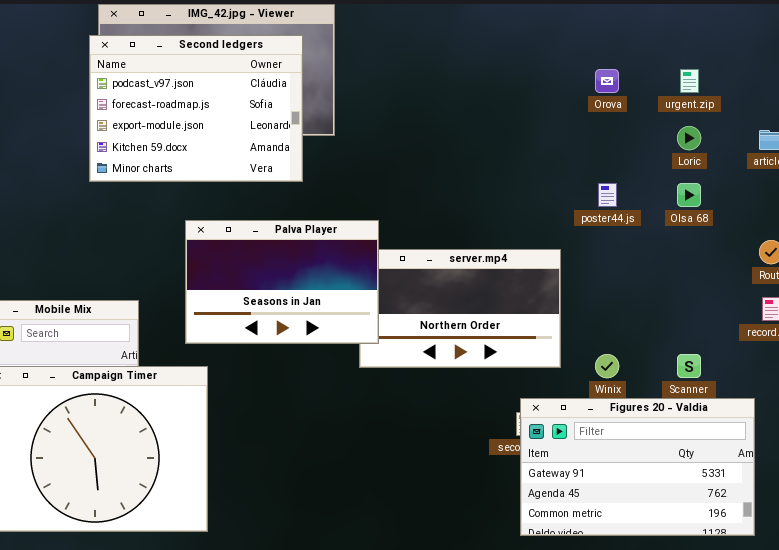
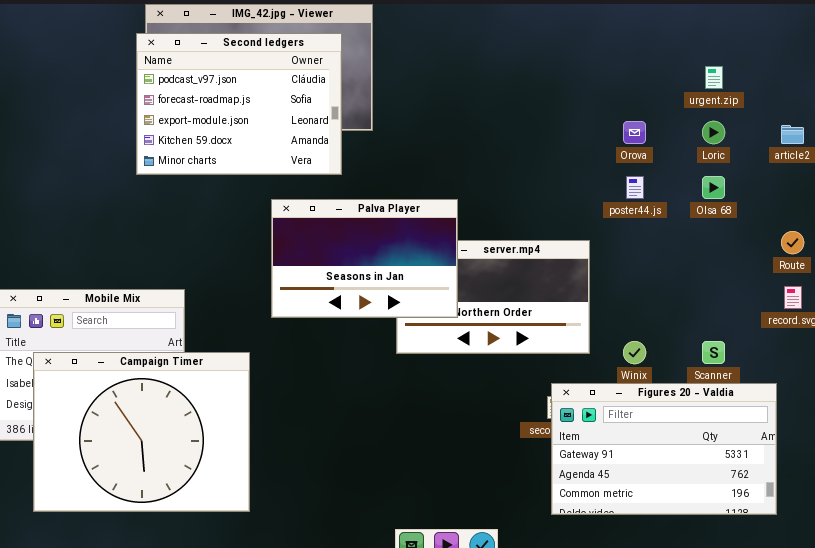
Orova: [595,69,619,93] -> [623,121,646,144], moved
Palva Player: [185,220,379,344] -> [271,199,458,318], moved

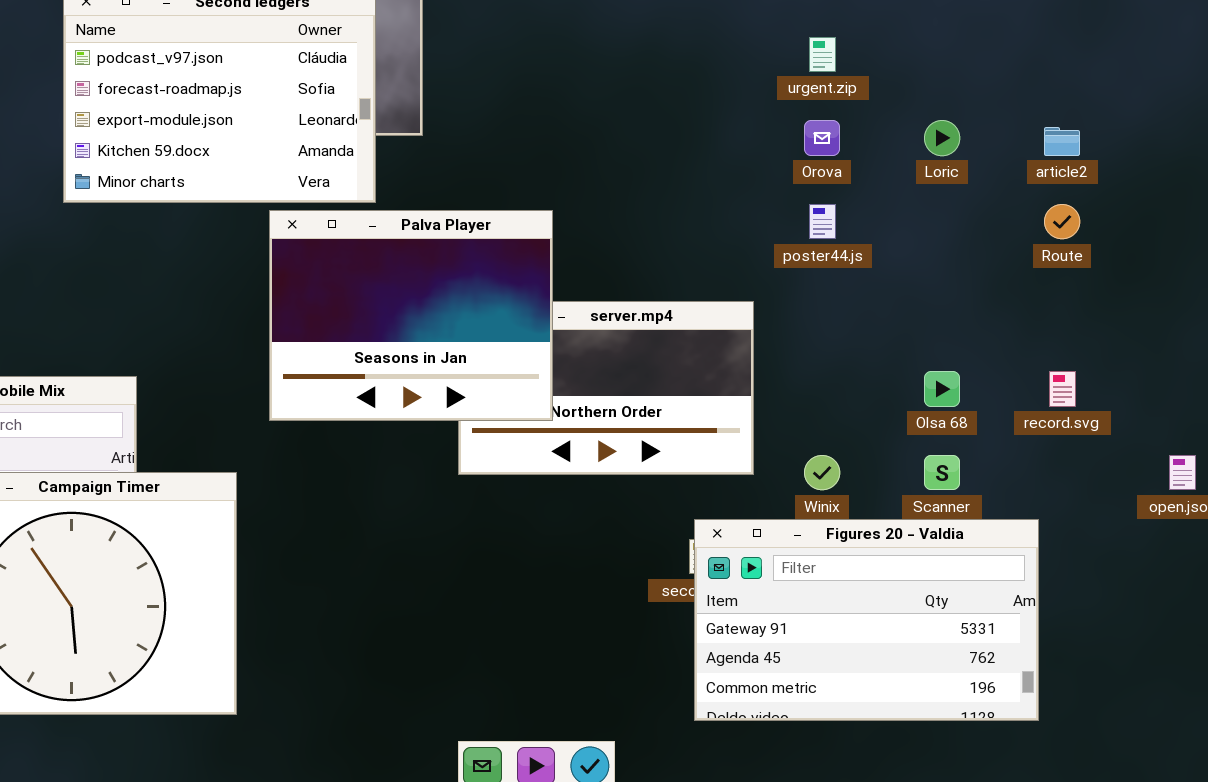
urgent.zip: [705,66,723,89] -> [809,37,836,72], moved
Olsa 68: [702,176,725,199] -> [924,371,960,407], moved
Palva Player: [271,199,458,318] -> [269,210,553,421], resized
Route: [781,231,804,254] -> [1044,204,1080,239], moved

